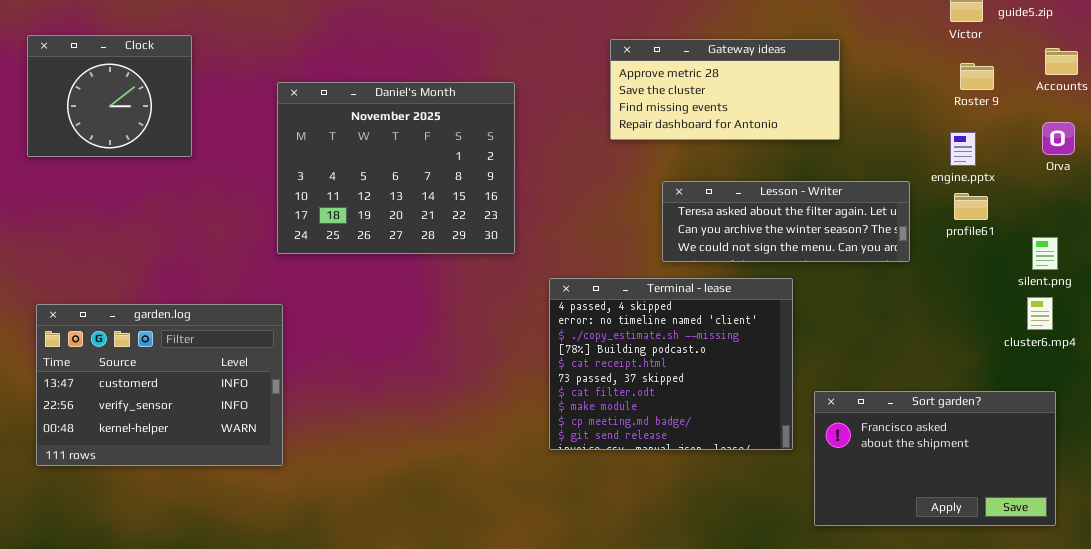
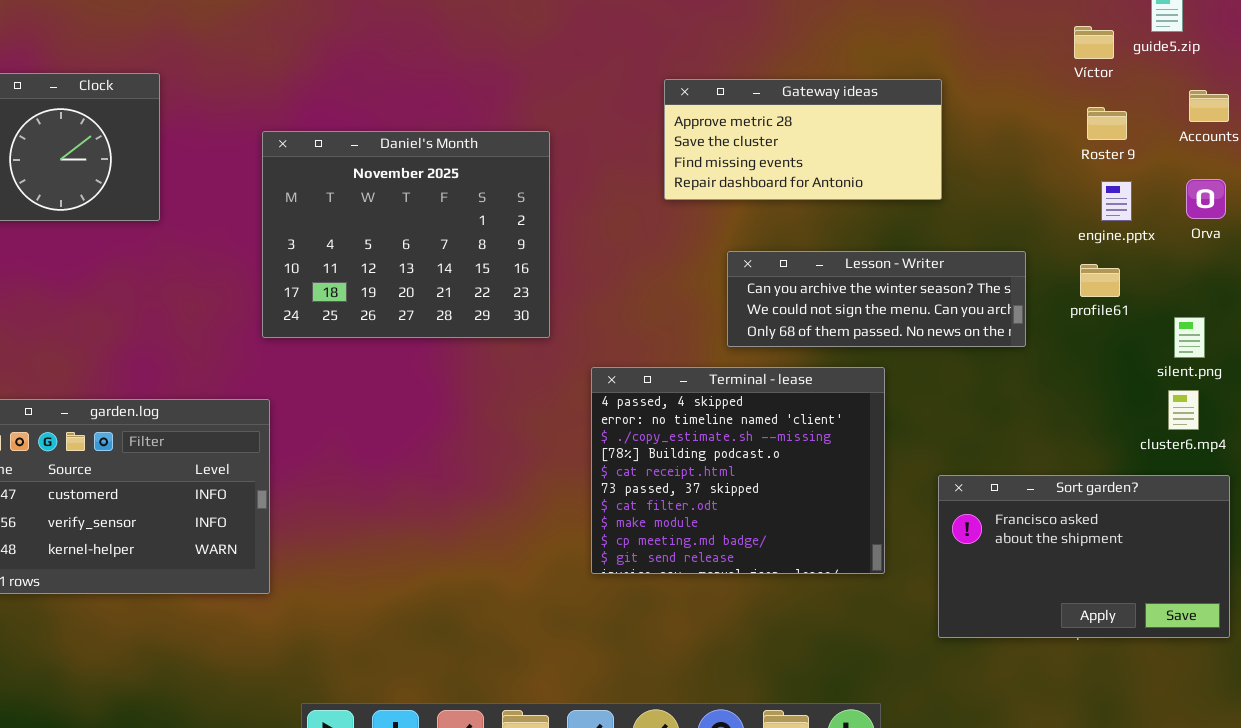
engine.pptx: [950,132,976,166] -> [1101,181,1132,221], moved
Lesson - Writer: [662,181,910,262] -> [727,251,1026,347], scrolled down 1 row
Sort garden?: [814,391,1056,526] -> [938,475,1230,638], moved

